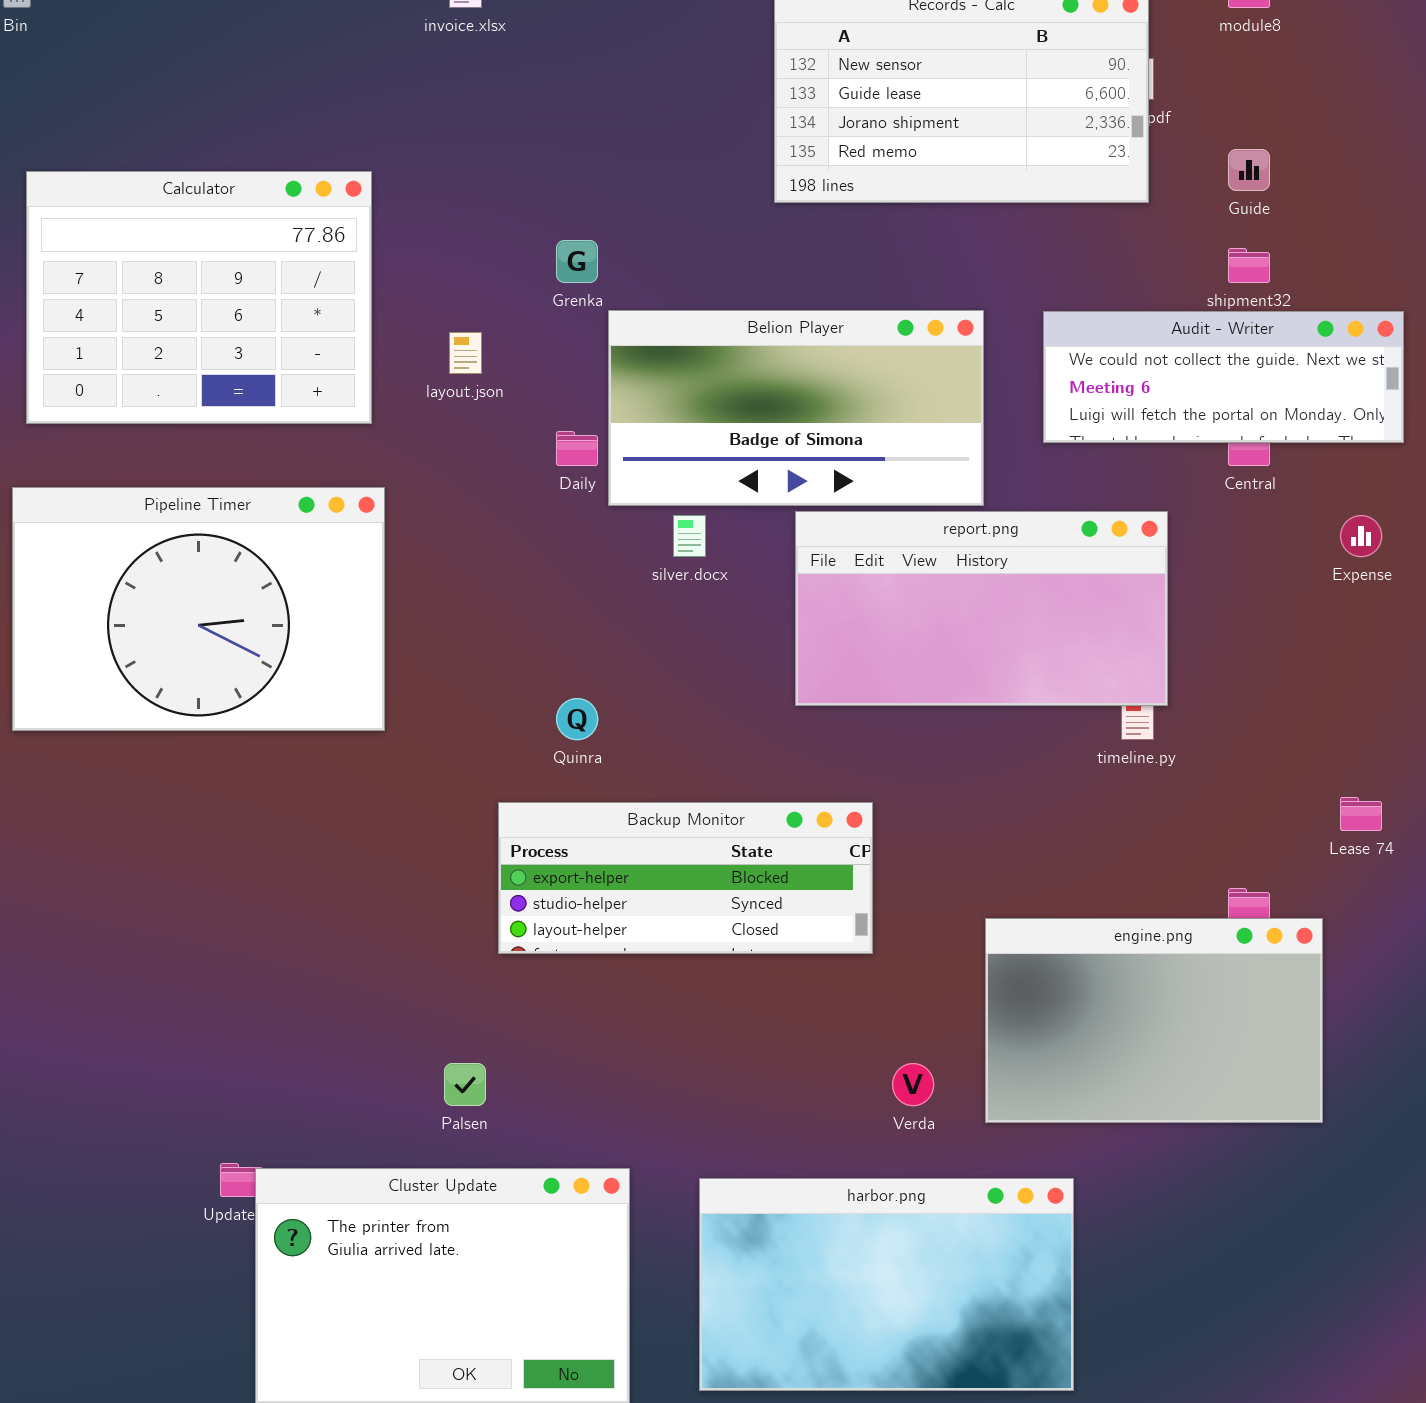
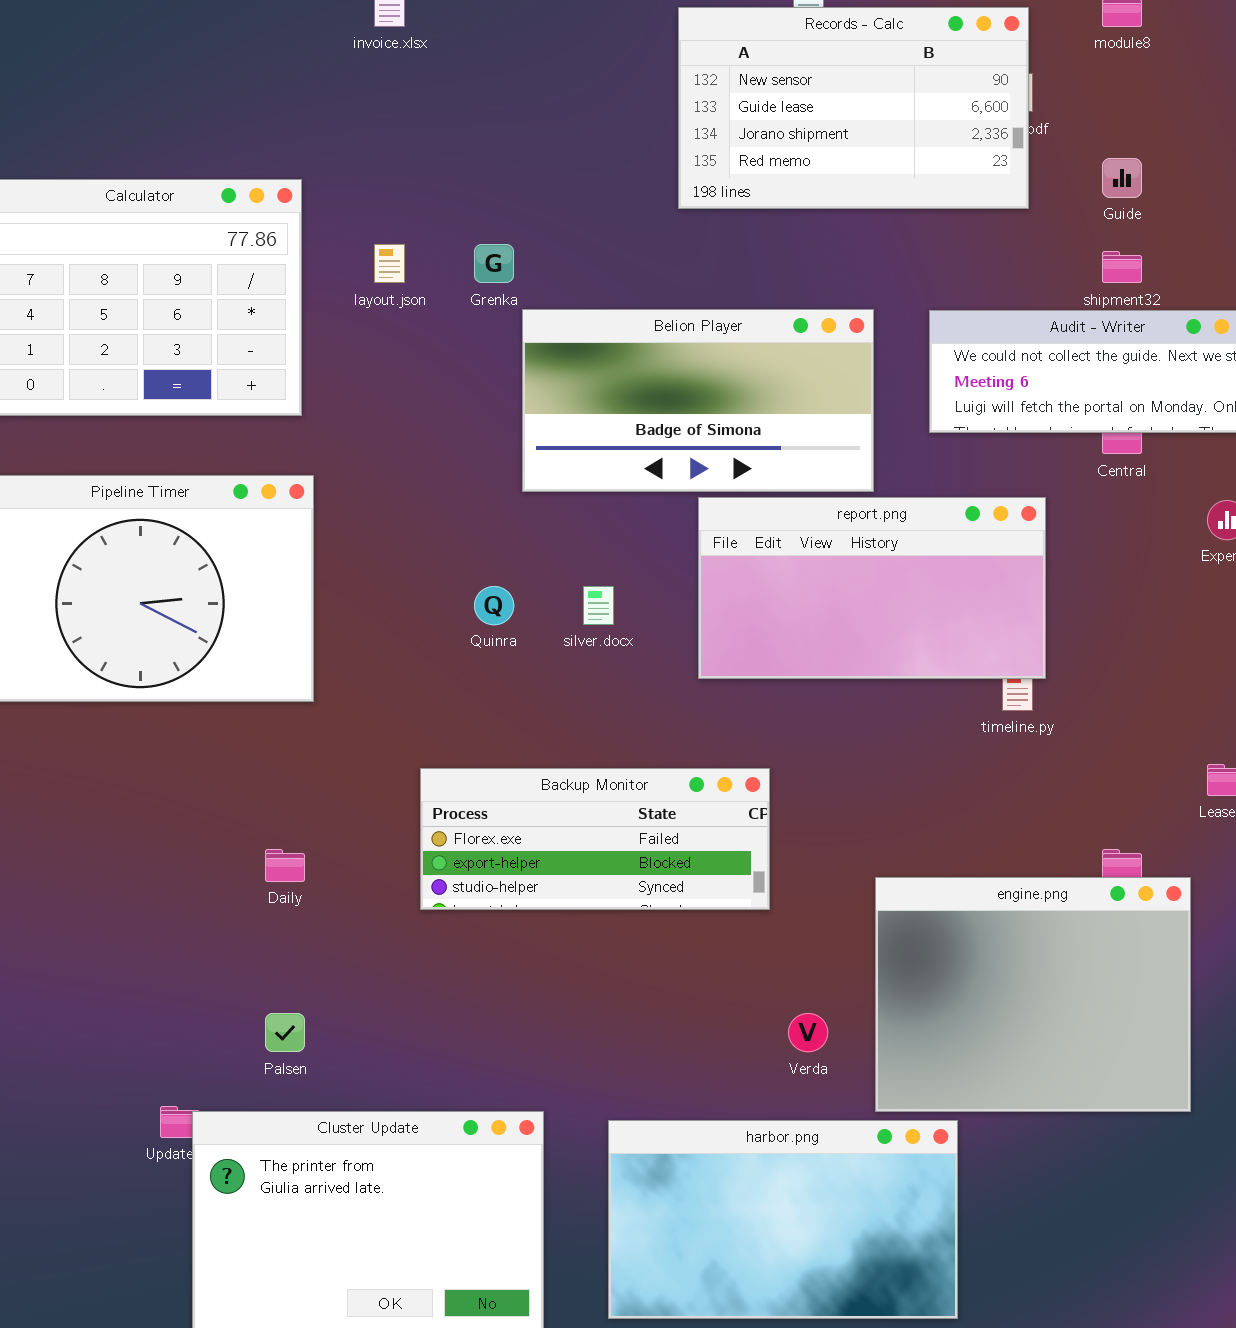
layout.json: [449,332,482,374] -> [374,244,405,283], moved
Daily: [556,431,598,466] -> [265,849,305,882], moved
silver.docx: [673,515,706,557] -> [583,586,614,625], moved
Quinra: [556,698,598,740] -> [474,586,514,625], moved
Backup Monitor: [498,802,873,954] -> [420,768,770,910], scrolled up 1 row
engine.png: [985,918,1323,1123] -> [875,877,1191,1112], resized
Palsen: [444,1063,486,1106] -> [265,1013,305,1052], moved

